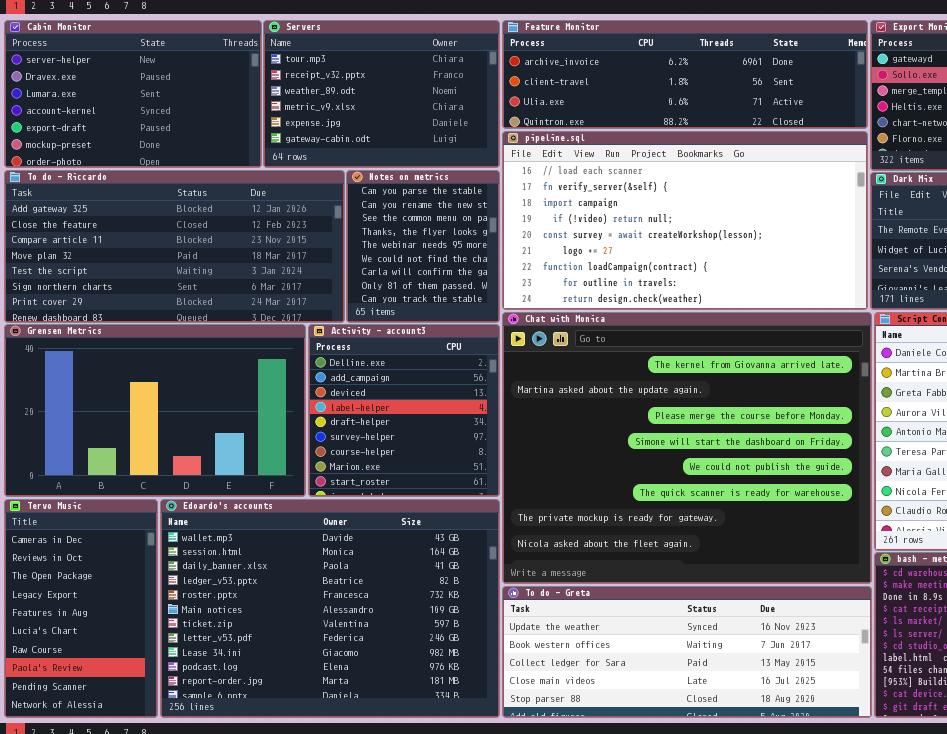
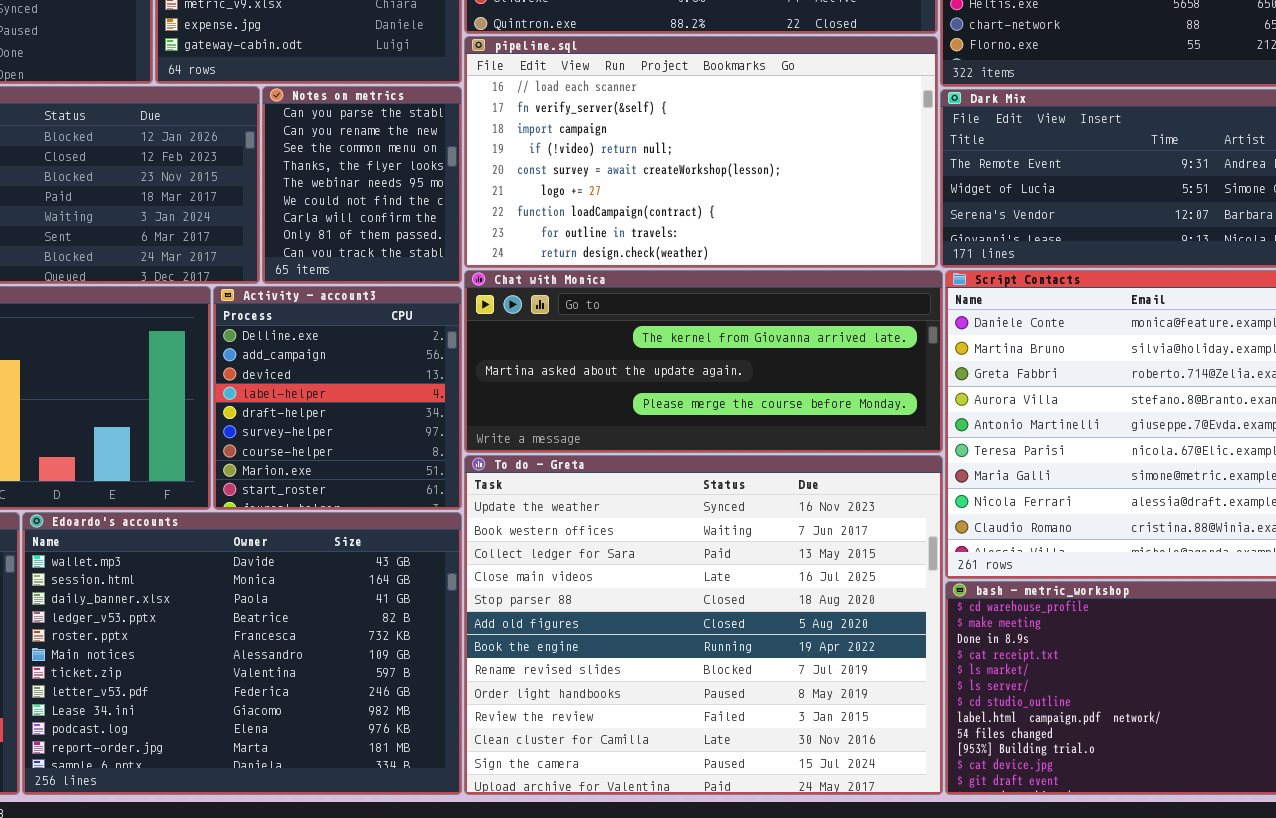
Chat with Monica: [502,312,872,584] -> [464,270,943,453], resized
To do - Greta: [502,586,872,718] -> [464,455,943,795], resized

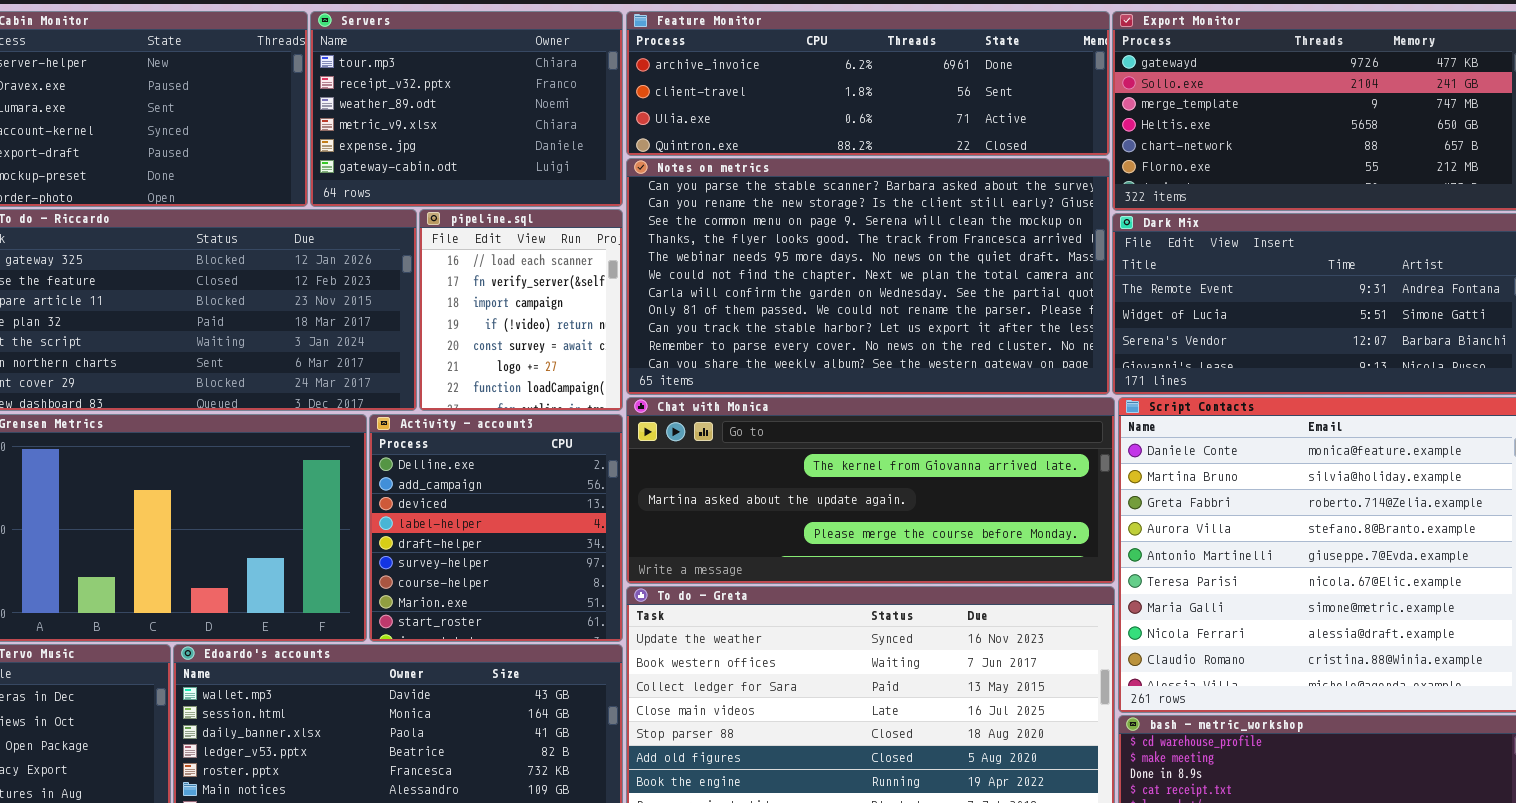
pipeline.sql: [464,36,938,268] -> [419,209,623,411], moved, resized
Notes on metrics: [262,86,462,284] -> [626,158,1110,395], moved, resized

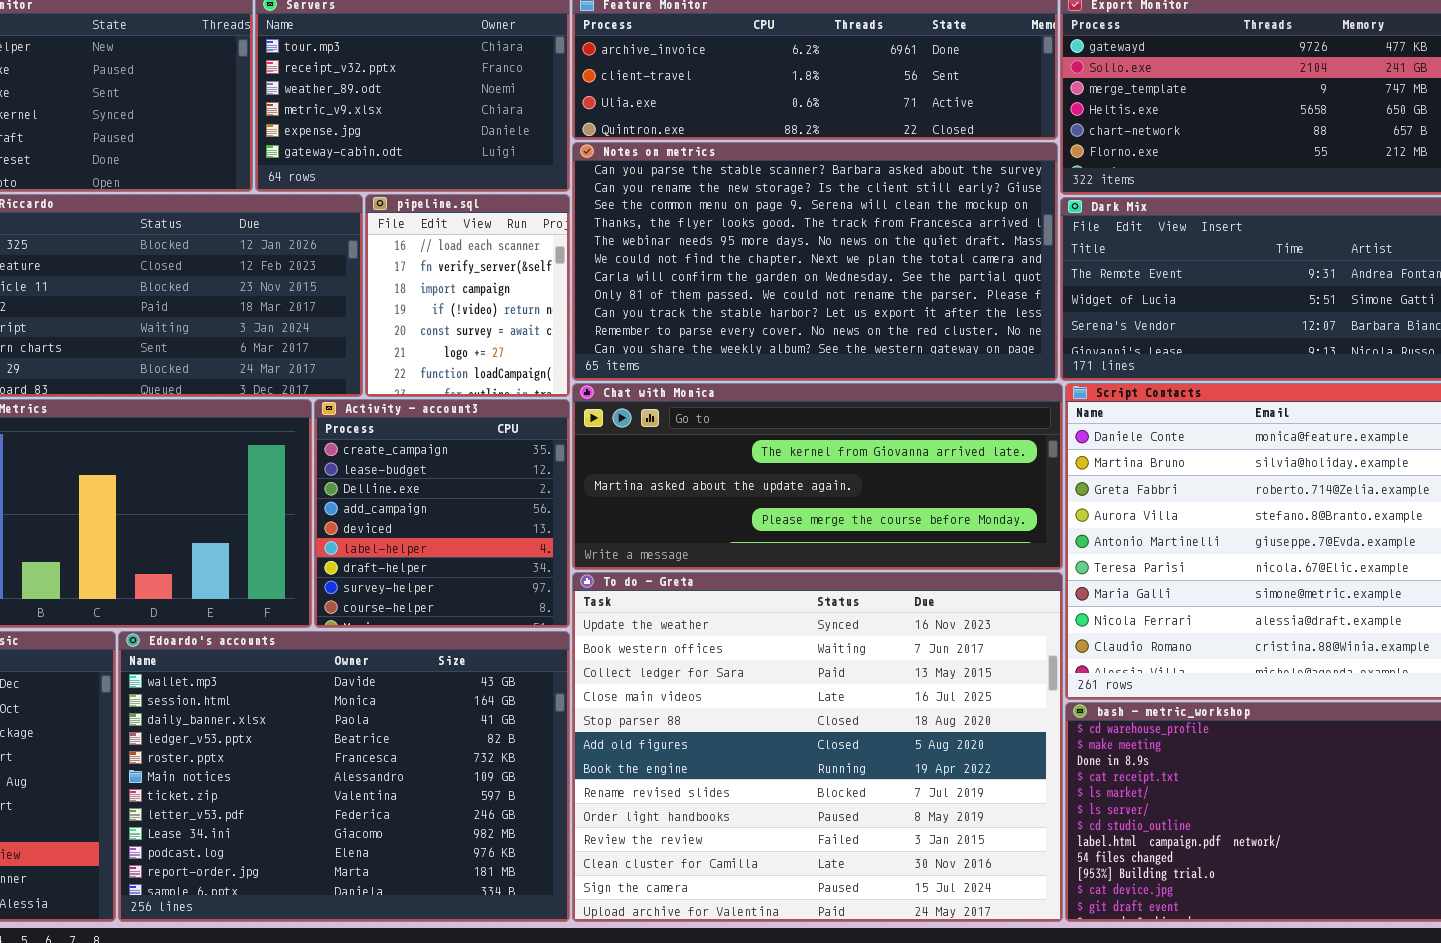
Activity - account3: [369,414,623,642] -> [314,399,570,628], scrolled up 2 rows

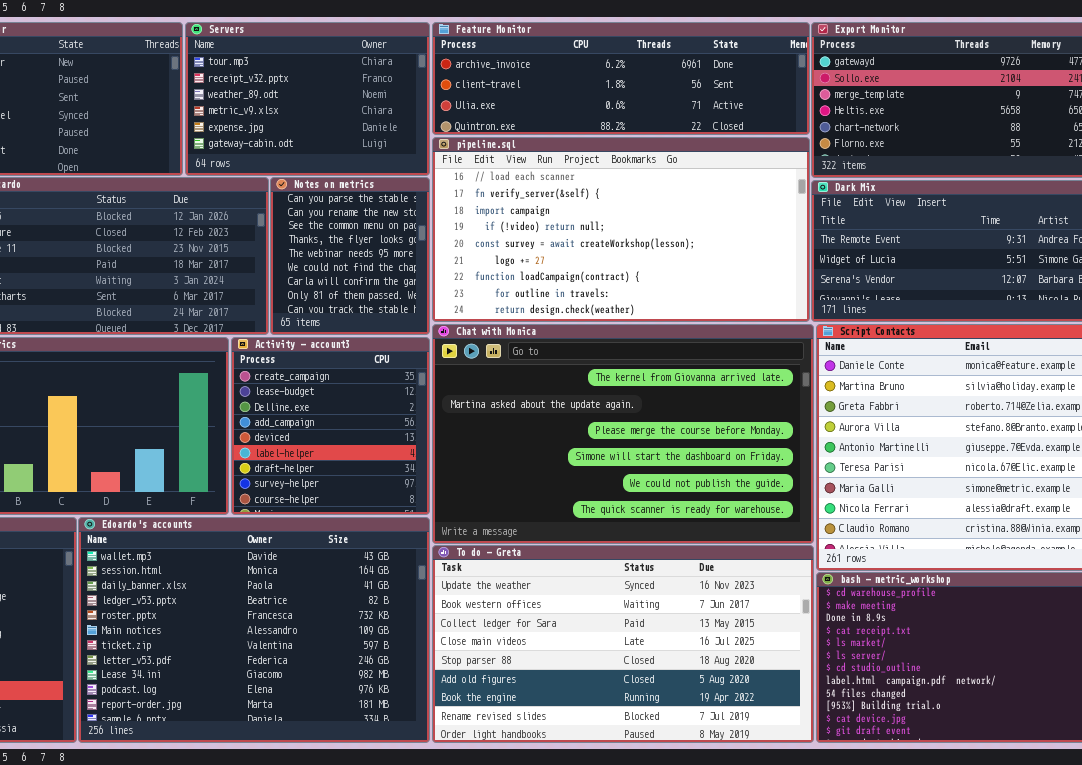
Notes on metrics: [572,142,1058,381] -> [270,177,430,335], moved, resized
pipeline.sql: [365,194,570,397] -> [432,137,810,322], moved, resized
Chat with Monica: [572,383,1063,570] -> [432,324,814,544], resized
To do - Greta: [572,572,1063,922] -> [432,545,814,743], resized

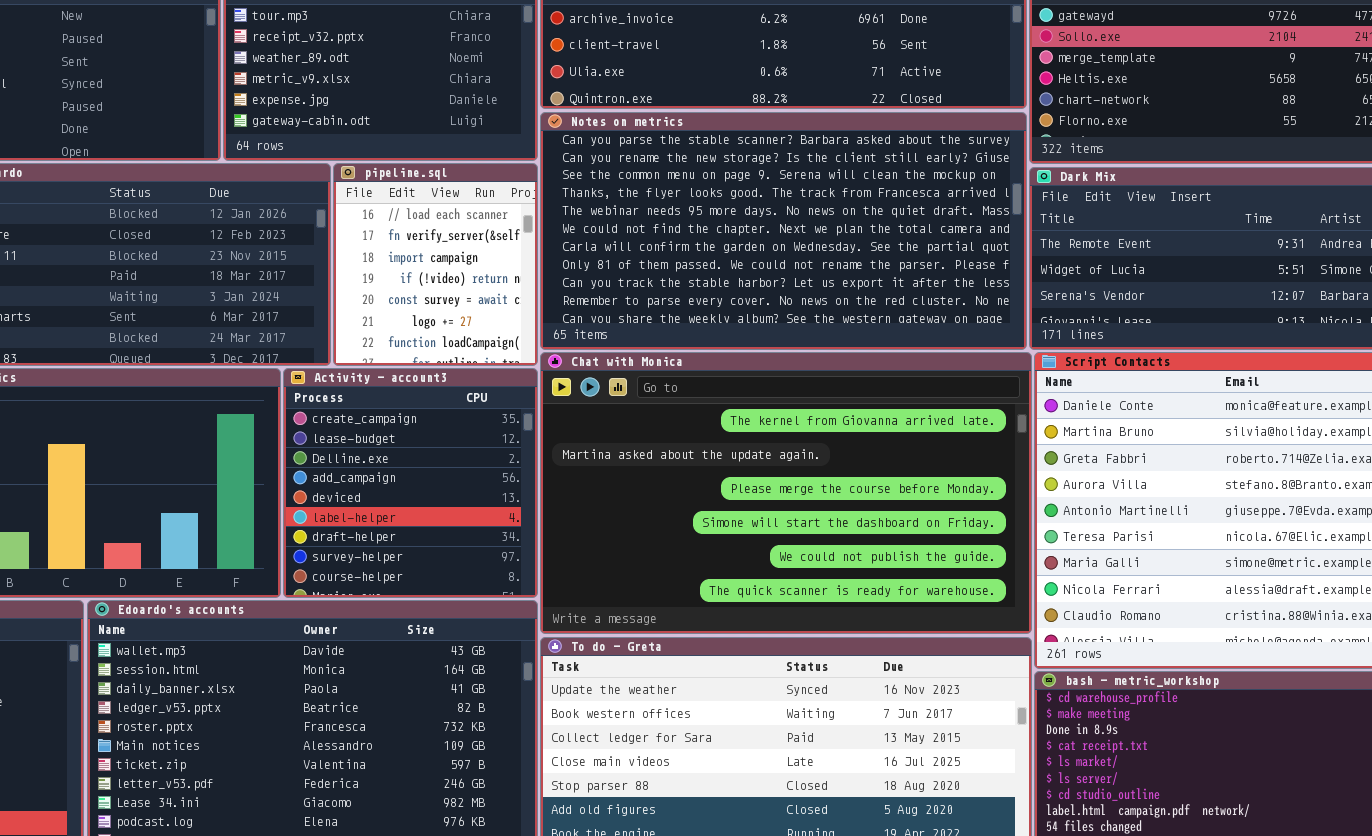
pipeline.sql: [432,137,810,322] -> [333,163,538,366], moved, resized
Notes on metrics: [270,177,430,335] -> [540,112,1027,350], moved, resized

